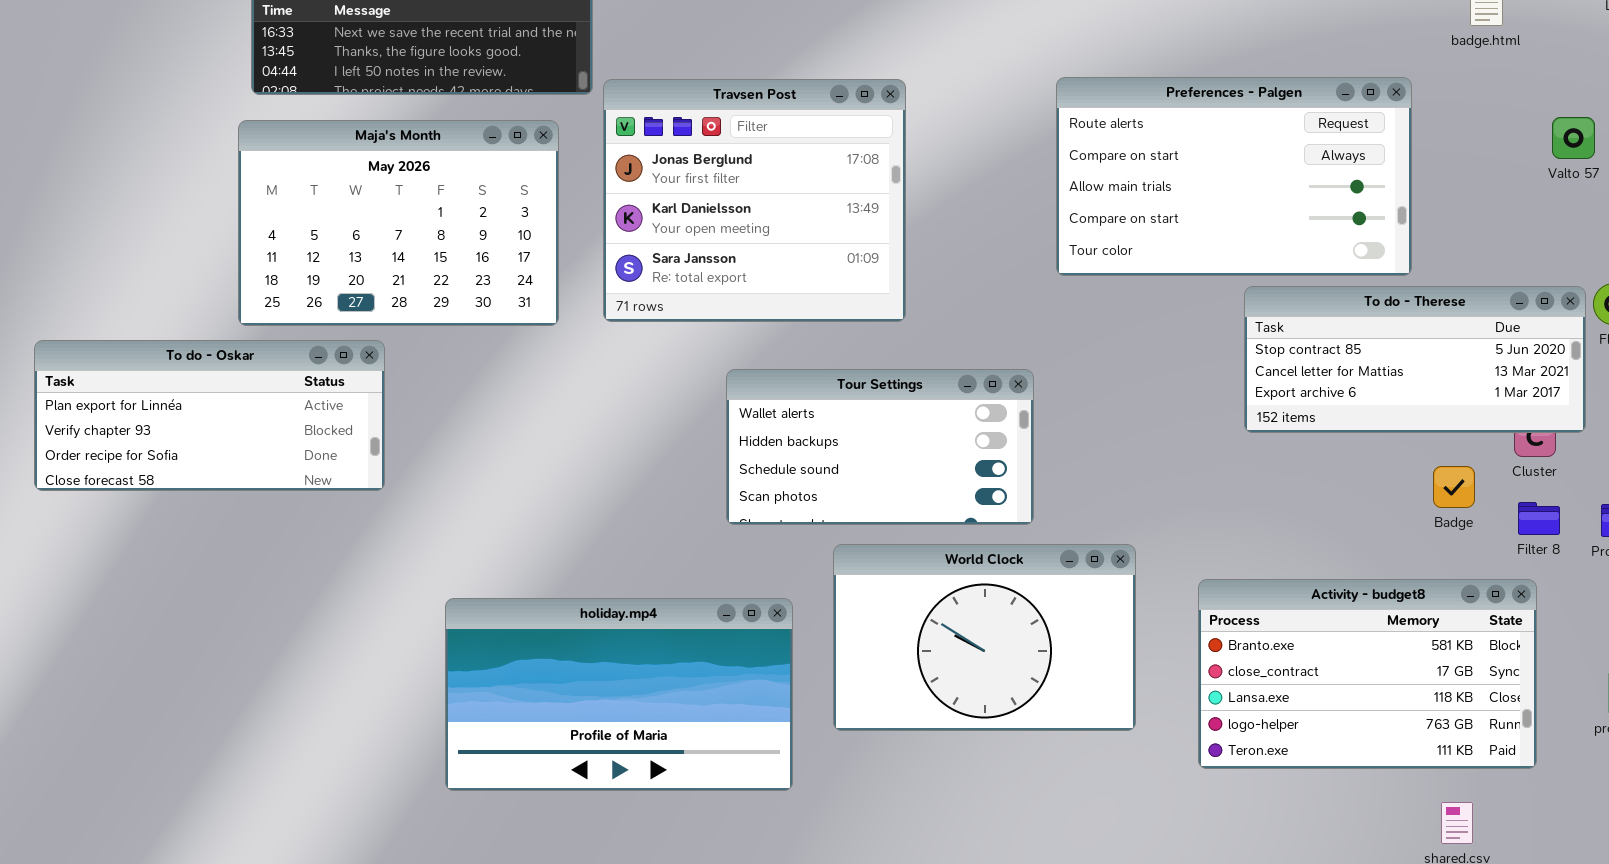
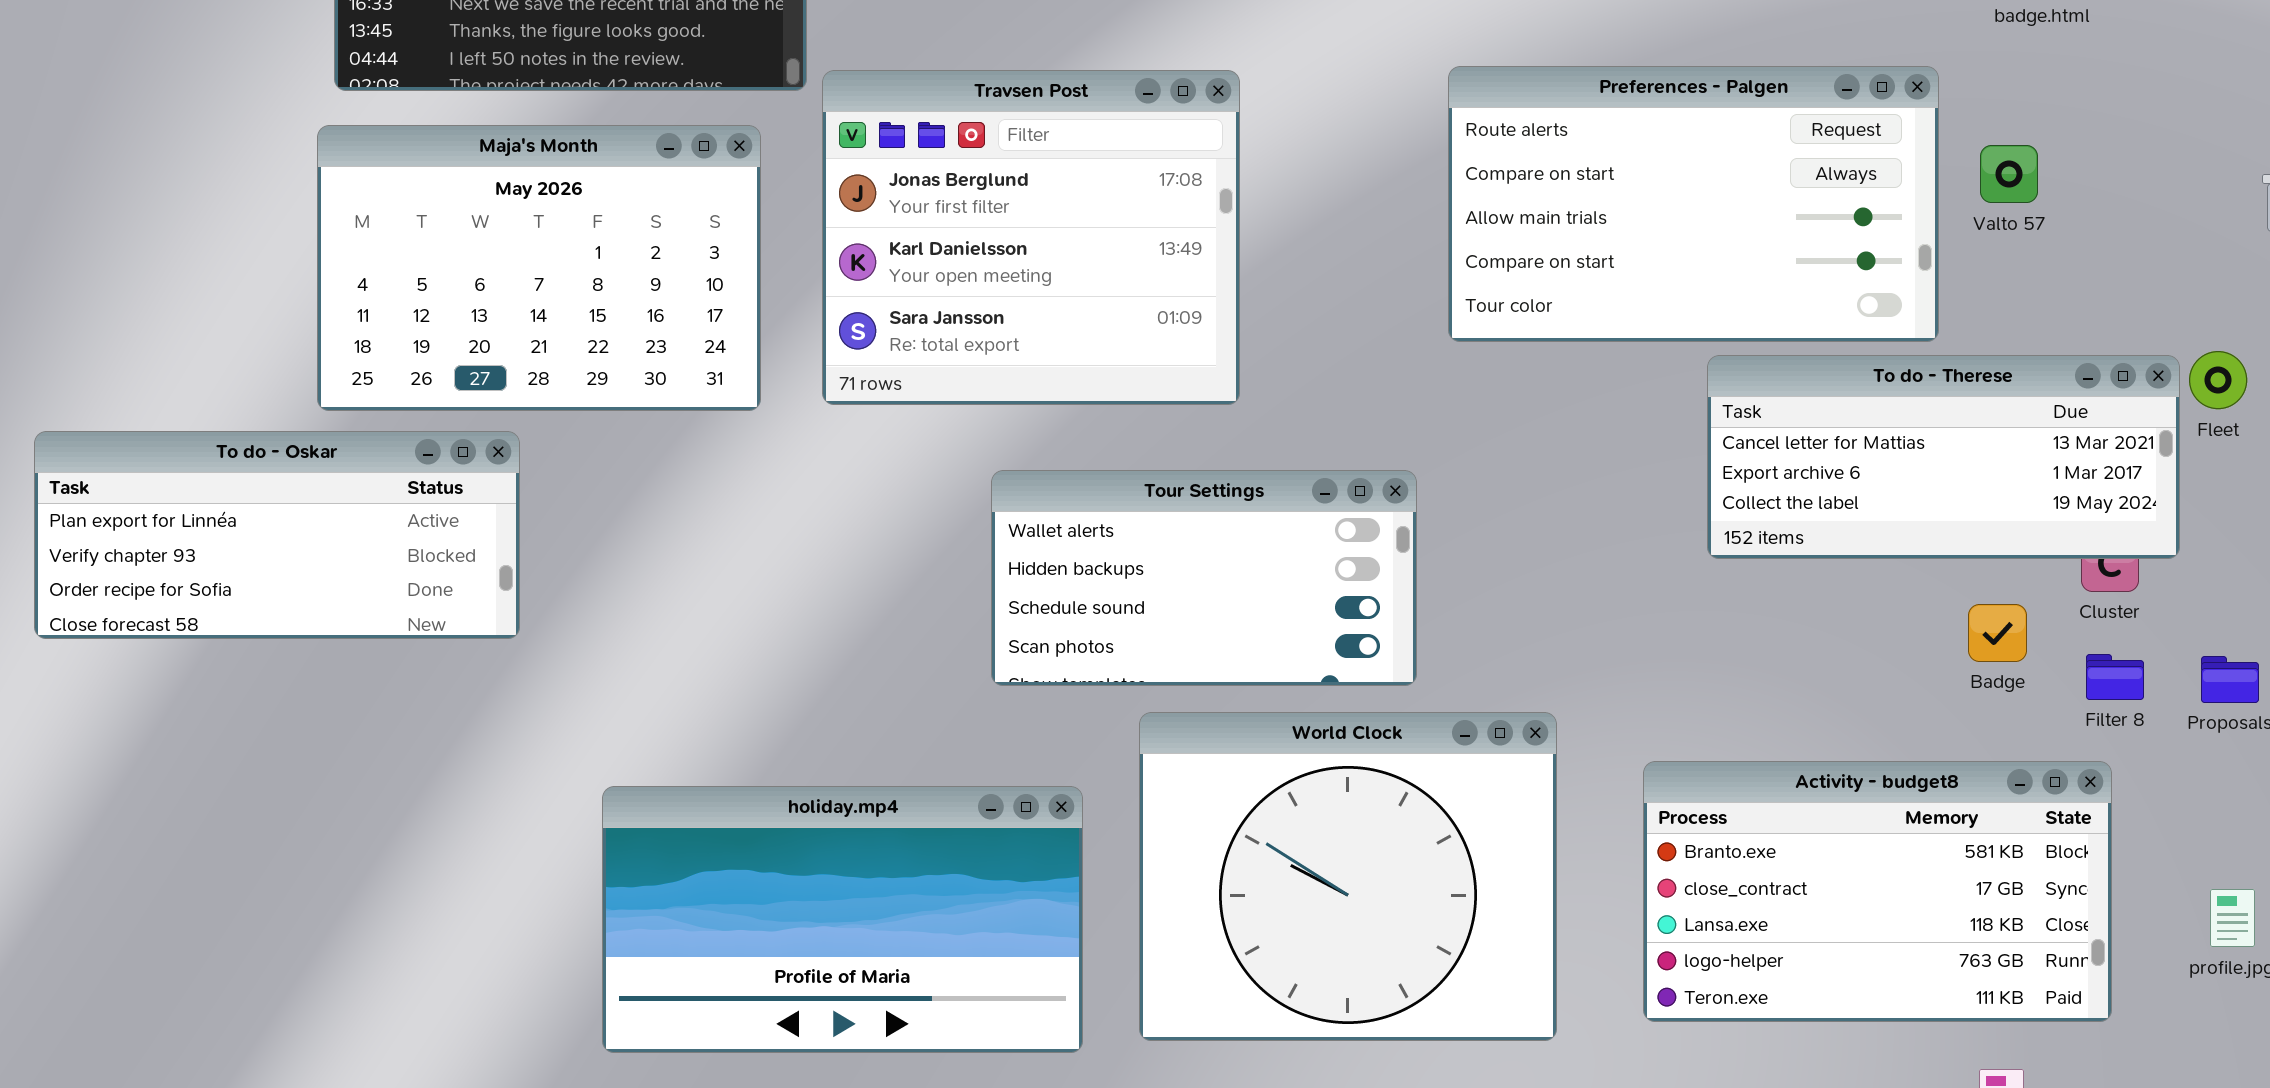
Valto 57: [1552,117,1595,159] -> [1980,145,2038,203], moved
To do - Therese: [1244,286,1586,433] -> [1707,355,2180,559], scrolled down 1 row
World Clock: [833,544,1136,731] -> [1139,712,1557,1041], resized

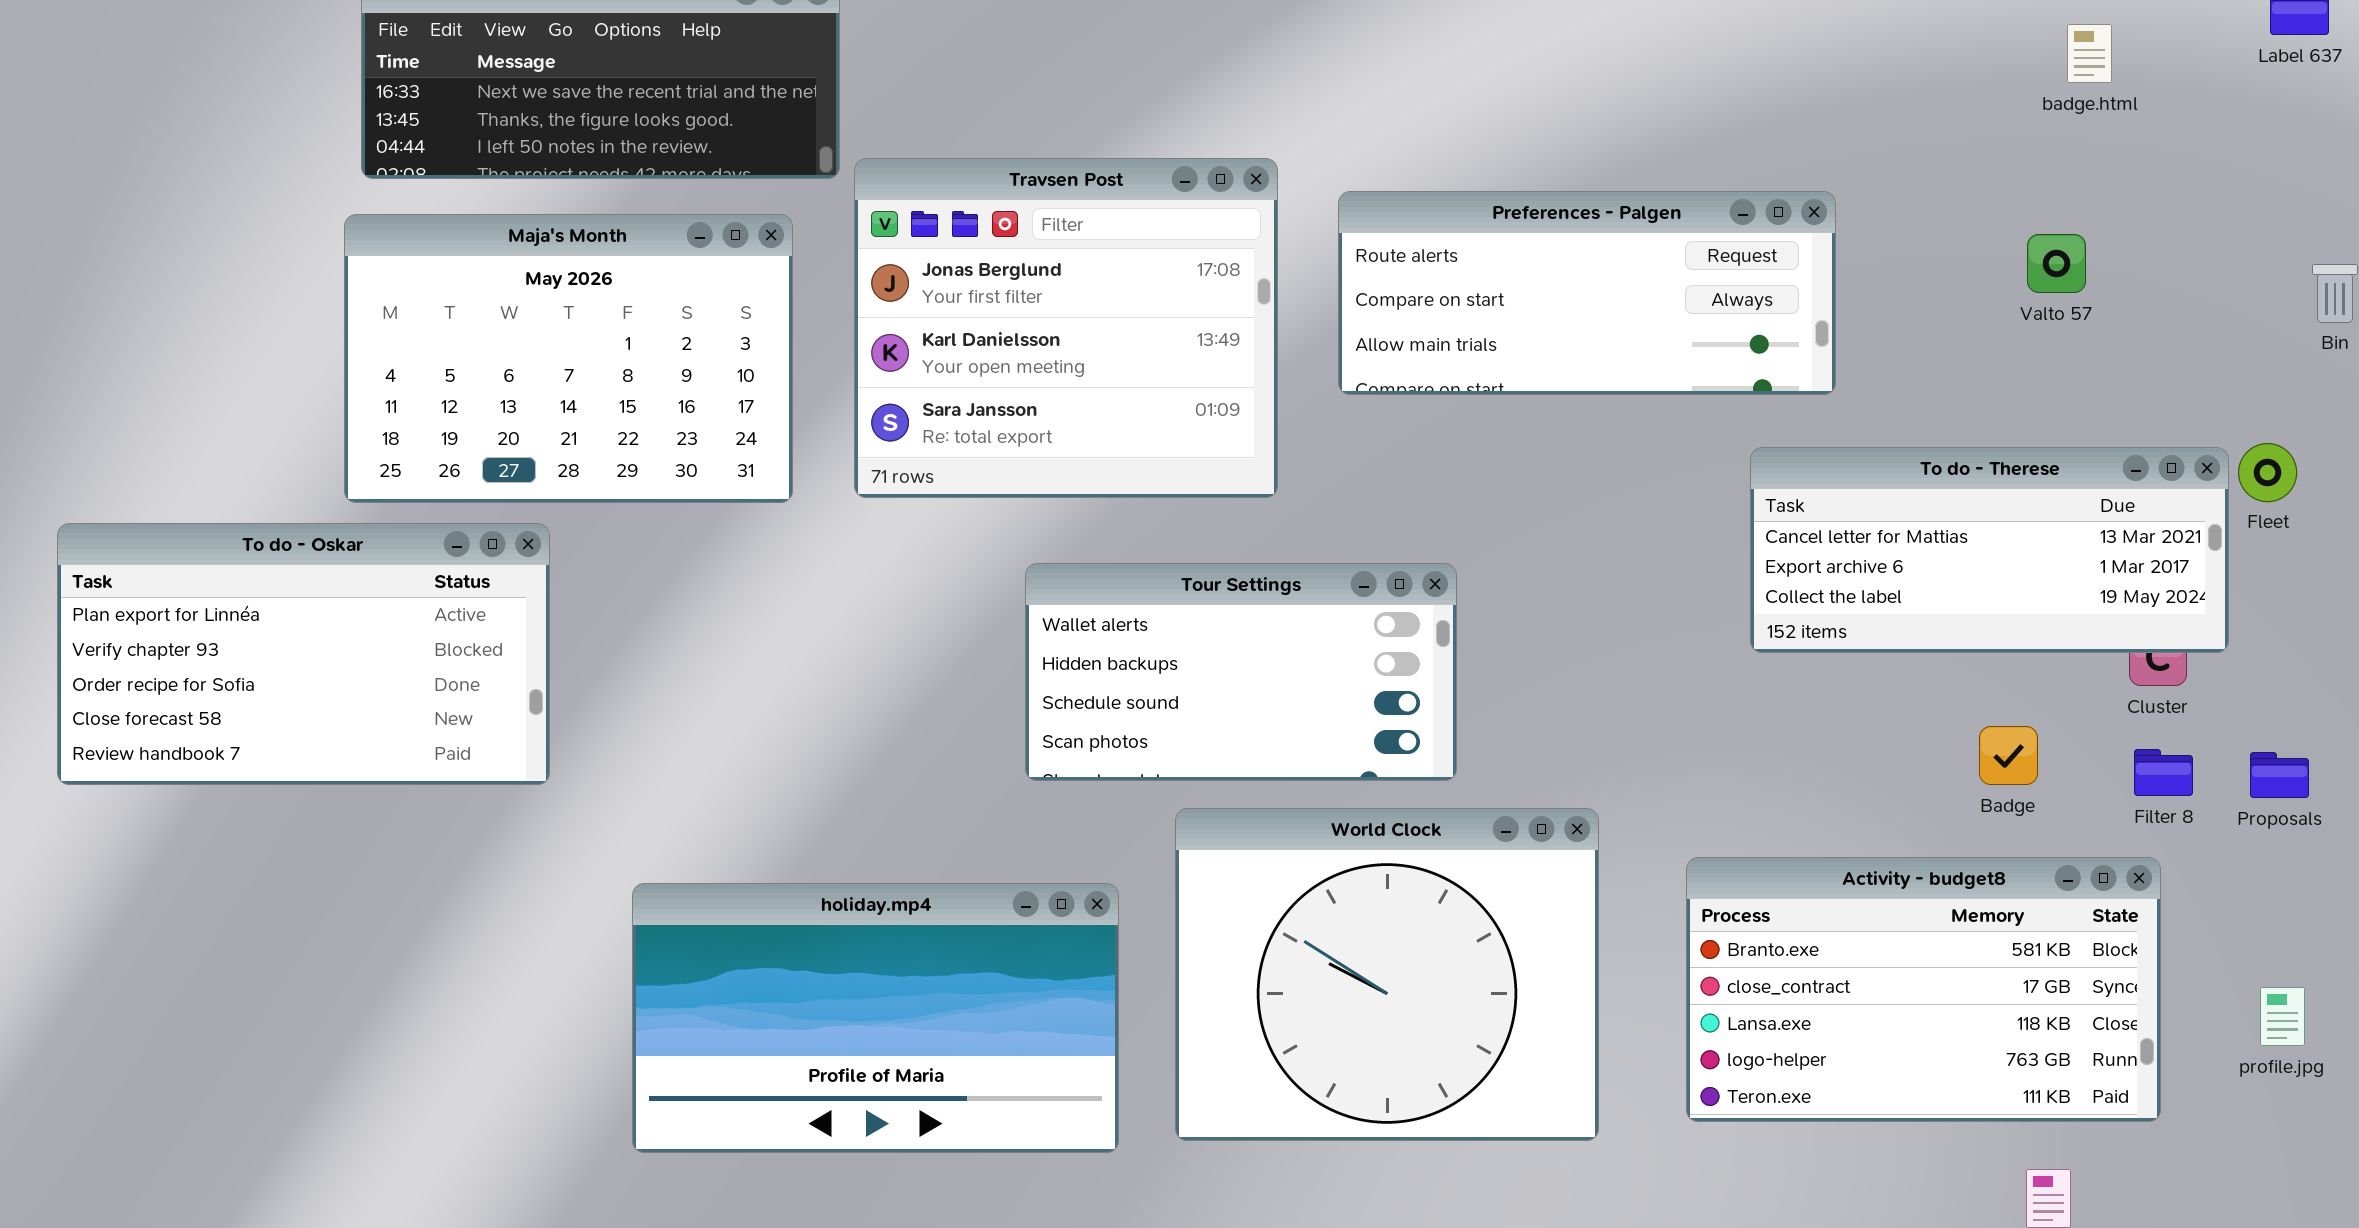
Preferences - Palgen: [1448,66,1939,342] -> [1338,191,1836,395], moved, resized
To do - Oskar: [34,431,520,639] -> [57,523,550,785], resized
Badge: [1968,604,2027,662] -> [1979,726,2038,785], moved

